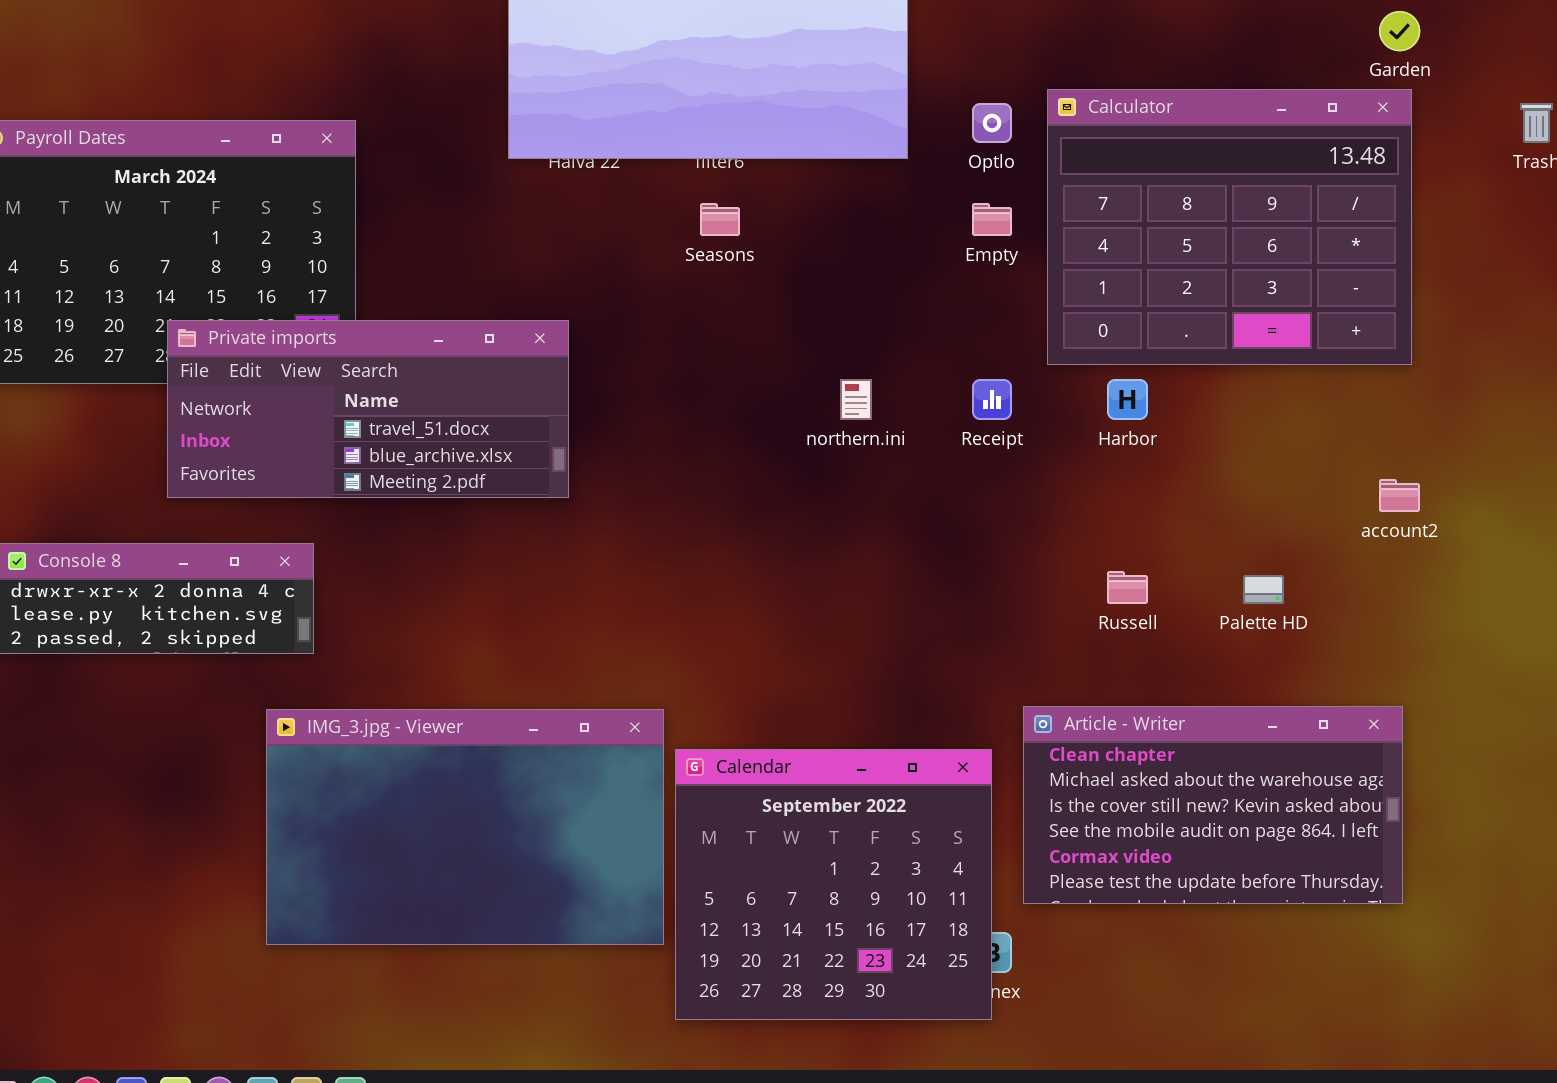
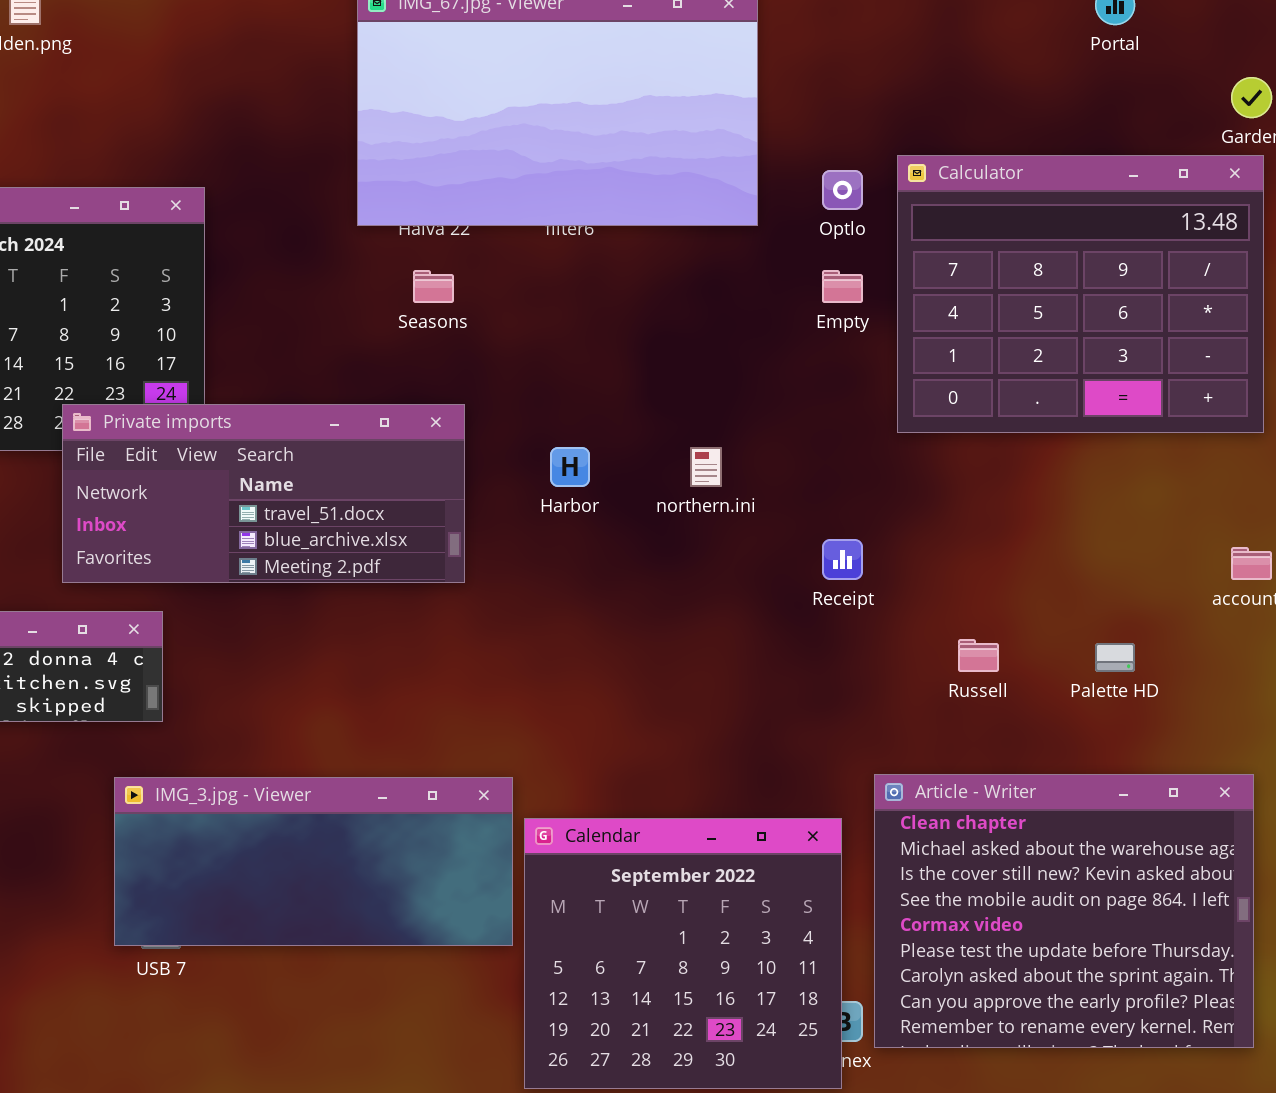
Seasons: [700,203,740,236] -> [413,270,454,303], moved
Private imports: [167,320,569,498] -> [62,404,465,583], moved
Receipt: [972,379,1012,420] -> [822,539,863,580], moved
Harbor: [1107,379,1148,420] -> [550,447,590,487], moved
Article - Writer: [1023,706,1403,904] -> [874,774,1254,1048], resized
IMG_3.jpg - Viewer: [266,709,664,945] -> [114,777,513,946], resized

